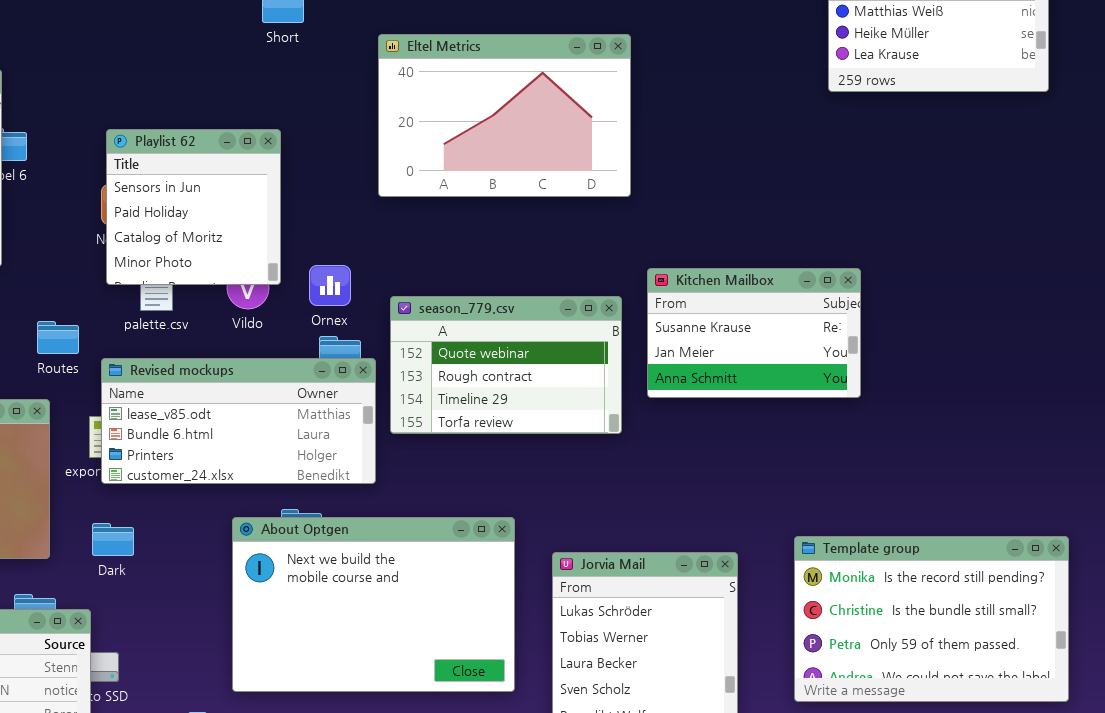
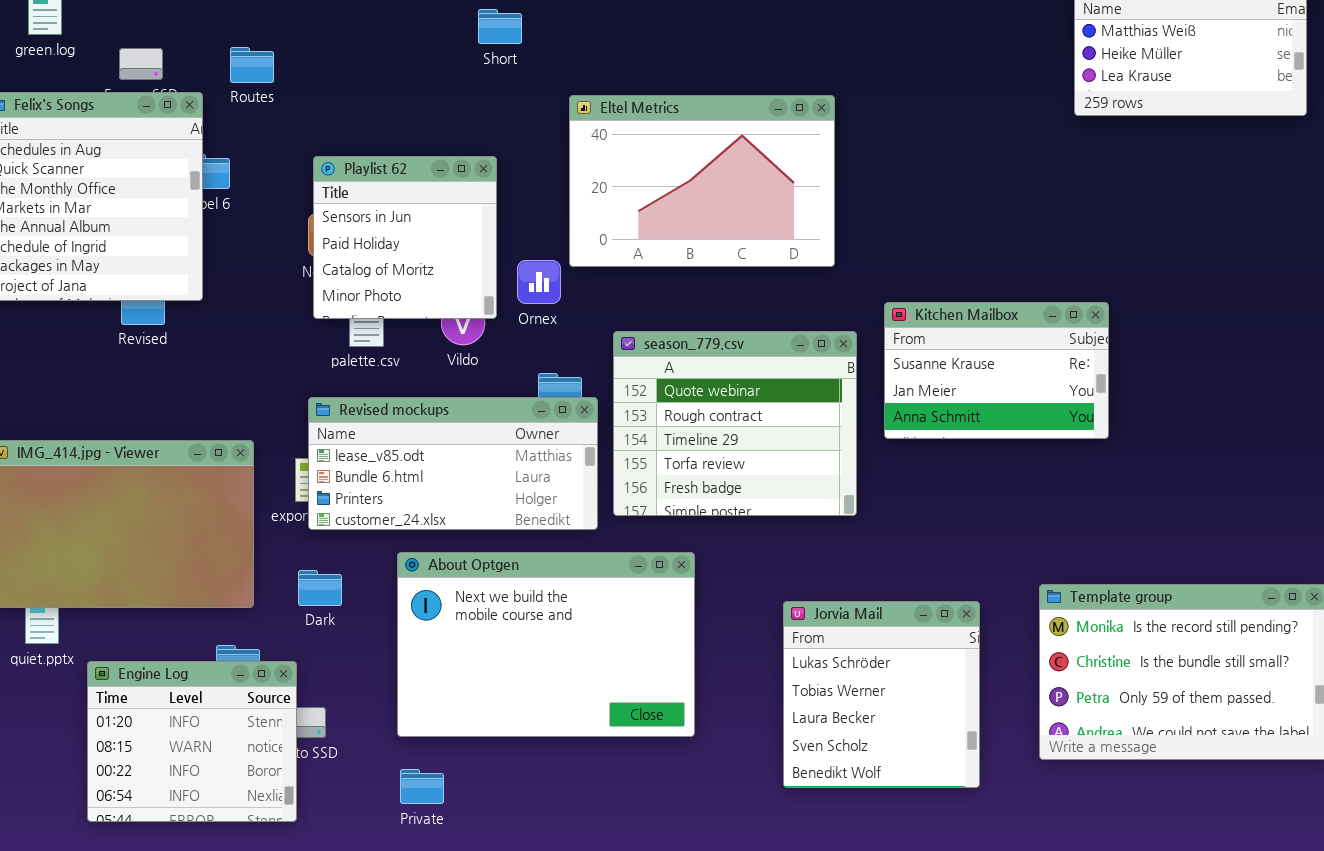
Eltel Metrics: [378,34,631,197] -> [569,95,835,267], moved
Ornex: [309,265,351,306] -> [517,260,561,304], moved
season_779.csv: [390,296,622,434] -> [613,331,857,516], resized
Routes: [37,321,79,354] -> [230,47,274,83], moved
About Optgen: [232,517,515,692] -> [397,552,695,737], moved

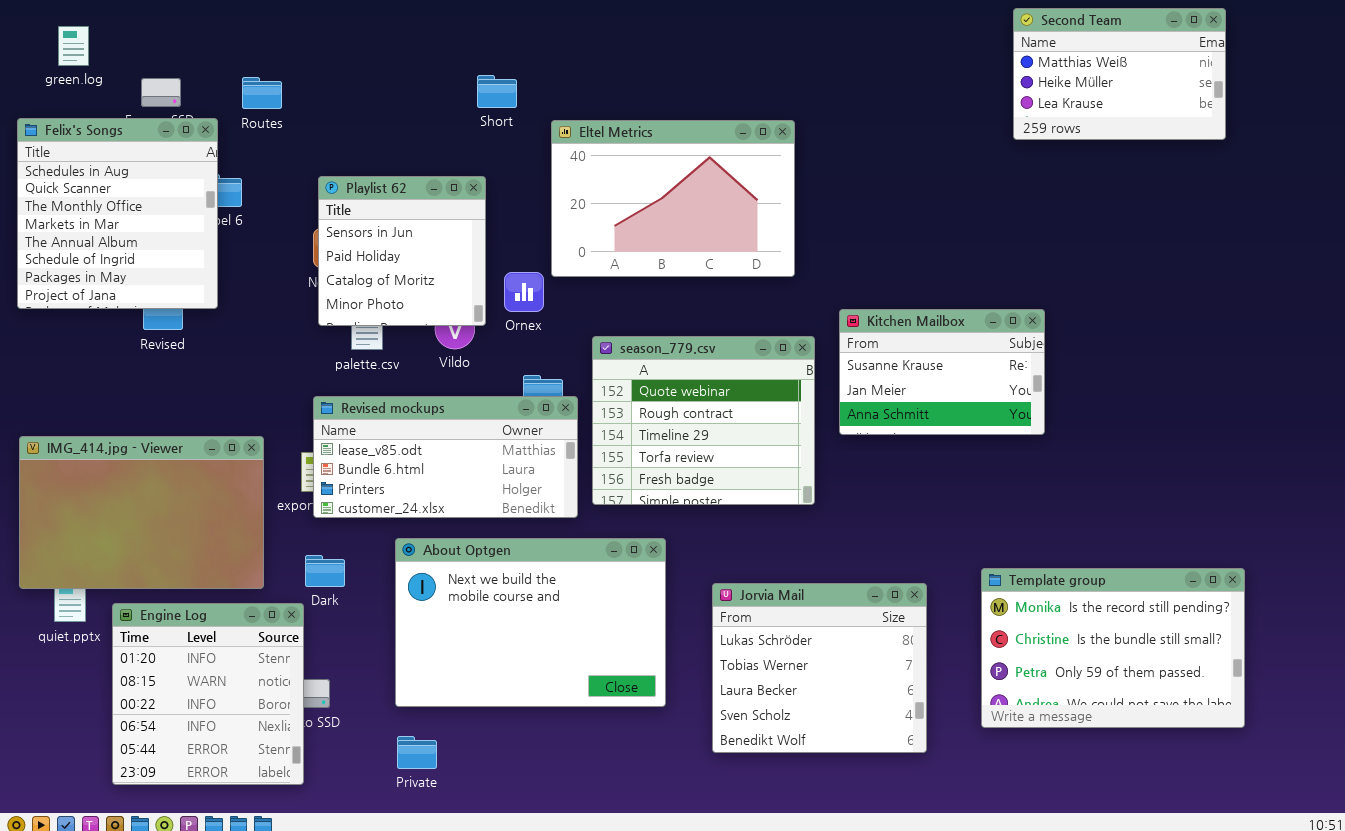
Short: [478,9,522,44] -> [477,75,517,108], moved
Jorvia Mail: [783,601,980,788] -> [712,583,927,753], resized
Engine Log: [87,661,297,822] -> [112,603,304,785], resized

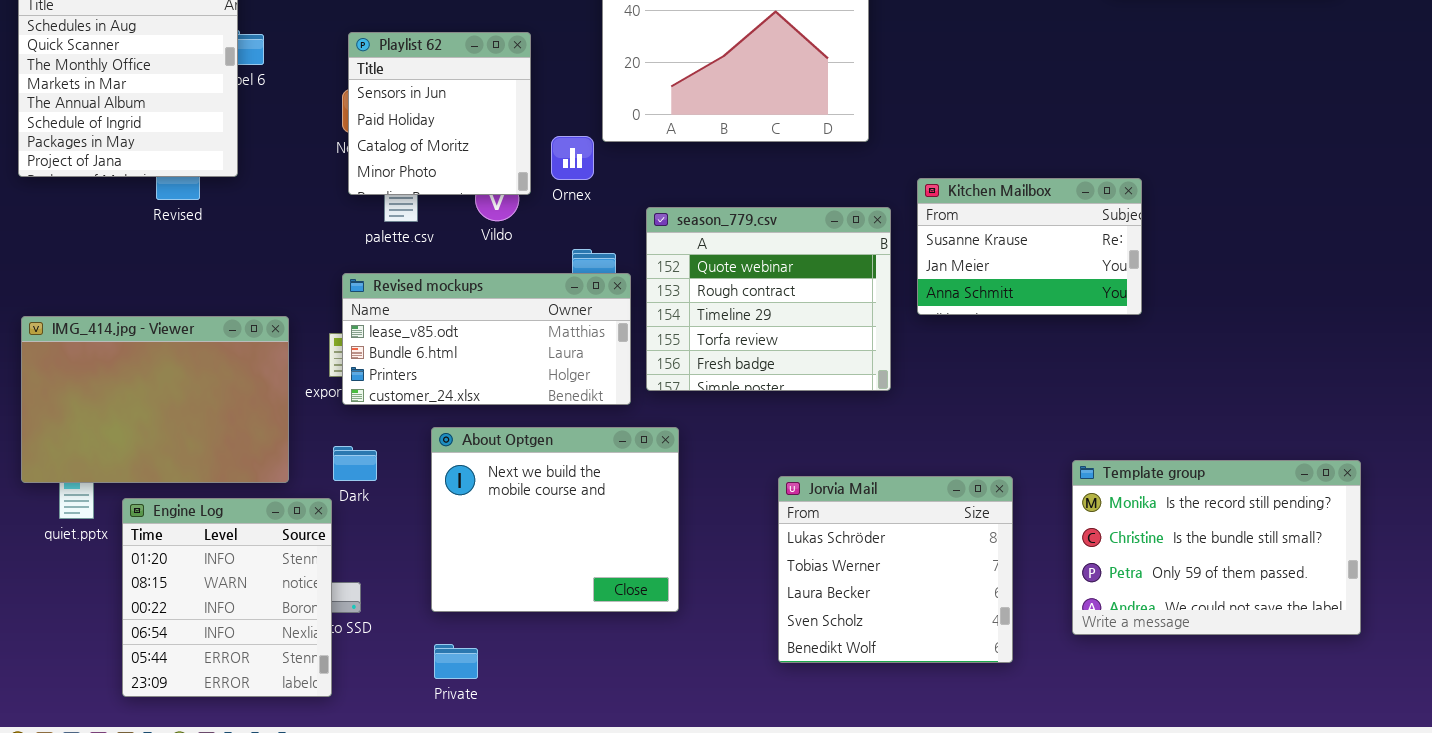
About Optgen: [395,538,666,707] -> [431,427,679,612], resized

